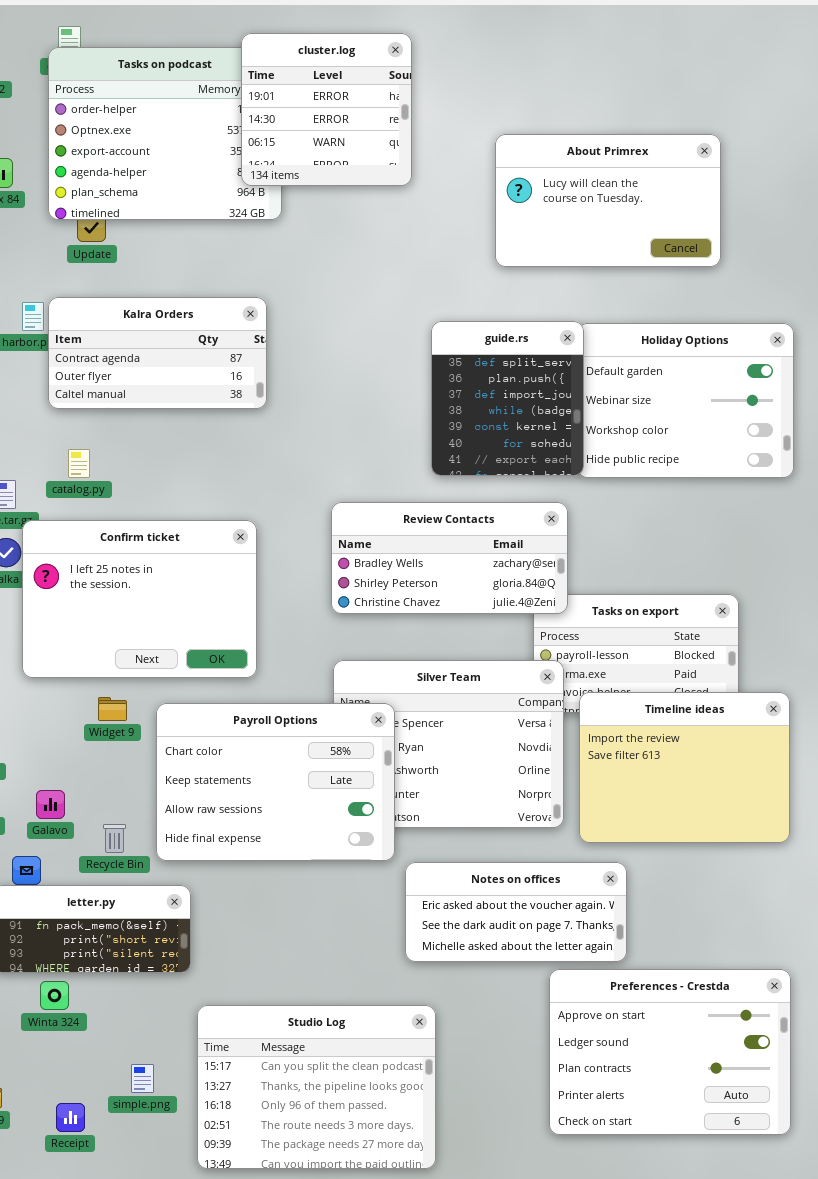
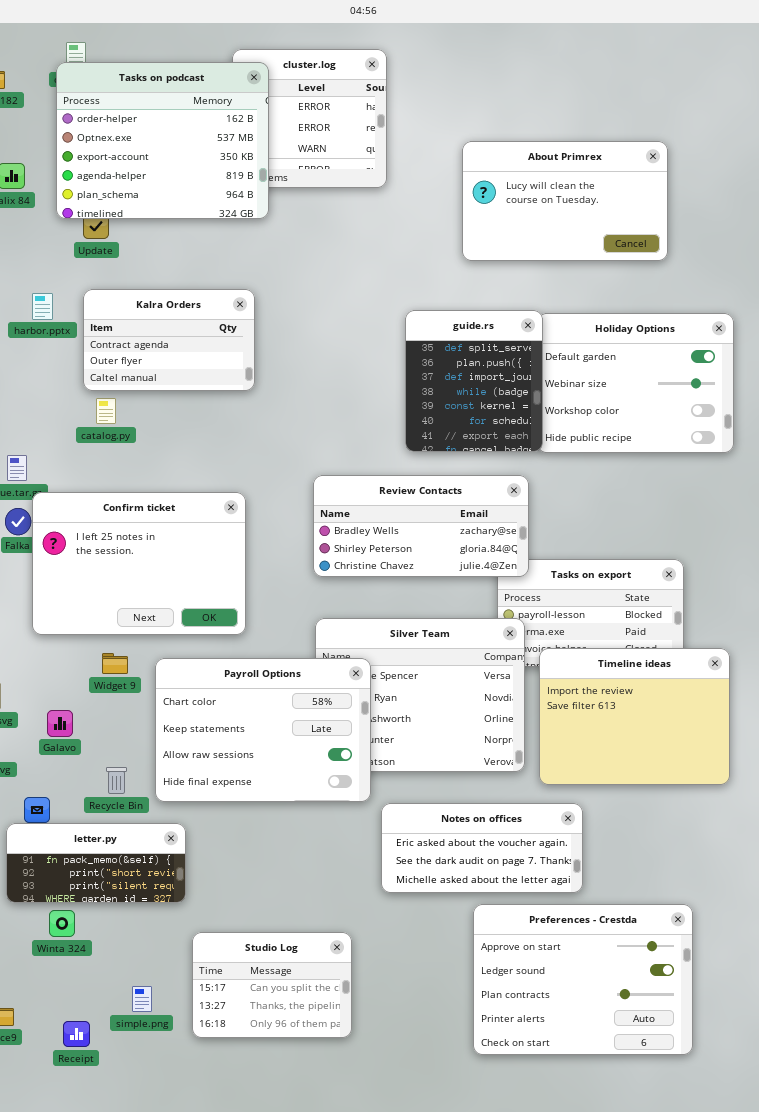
Tasks on podcast: [48,47,282,220] -> [56,62,269,219], raised
Kalra Orders: [48,297,267,409] -> [83,289,255,391], resized
catalog.py: [68,449,90,478] -> [96,398,116,424], moved
Galavo: [36,790,65,819] -> [47,710,73,737], moved
Preferences - Crestda: [549,969,791,1135] -> [473,904,693,1055], moved
Studio Log: [197,1005,436,1169] -> [192,932,352,1038], resized

